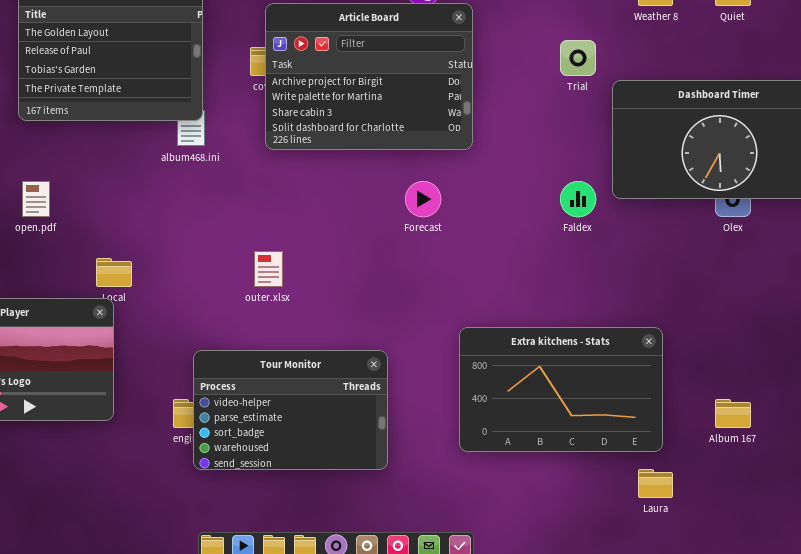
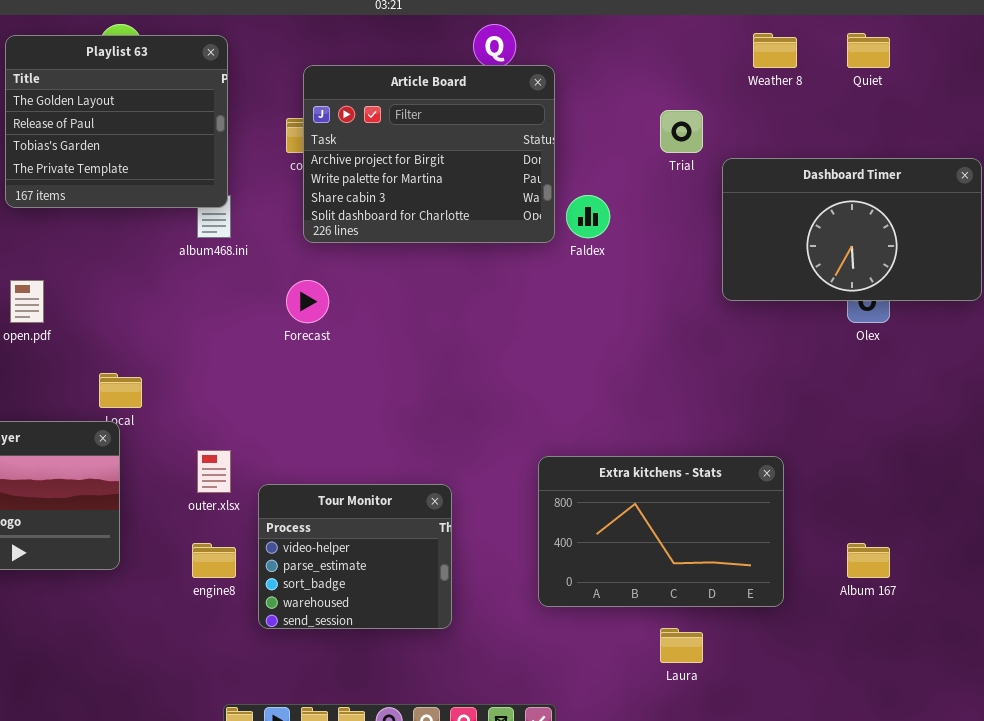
Forecast: [405,181,441,217] -> [286,280,329,323], moved
Faldex: [560,181,596,217] -> [566,195,610,238], moved
outer.xlsx: [254,251,283,287] -> [197,450,231,493], moved
Tour Monitor: [193,350,388,470] -> [258,484,452,629], resized
Laura: [638,469,673,498] -> [660,628,703,663], moved

